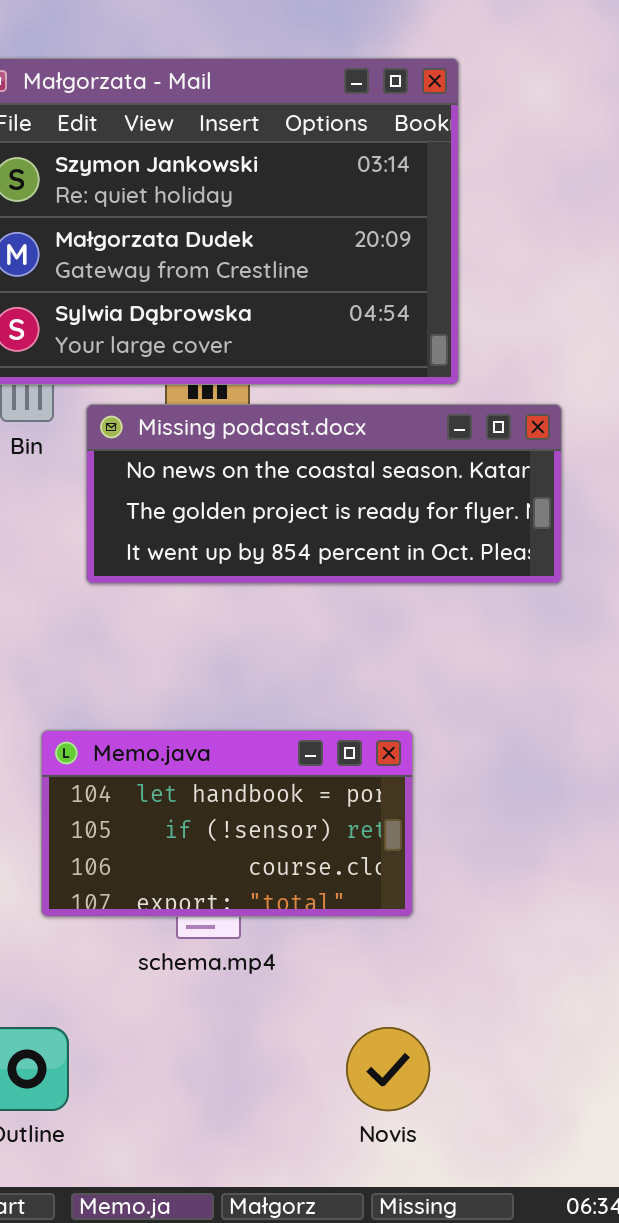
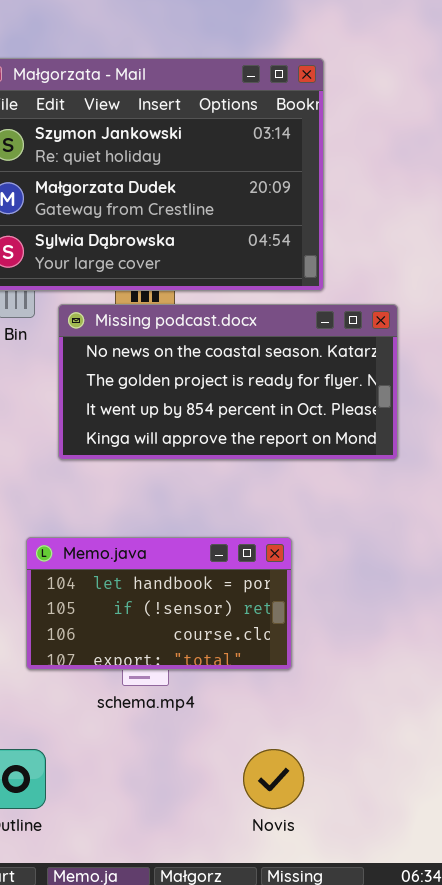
Missing podcast.docx: [86,404,562,584] -> [58,304,398,460], resized

